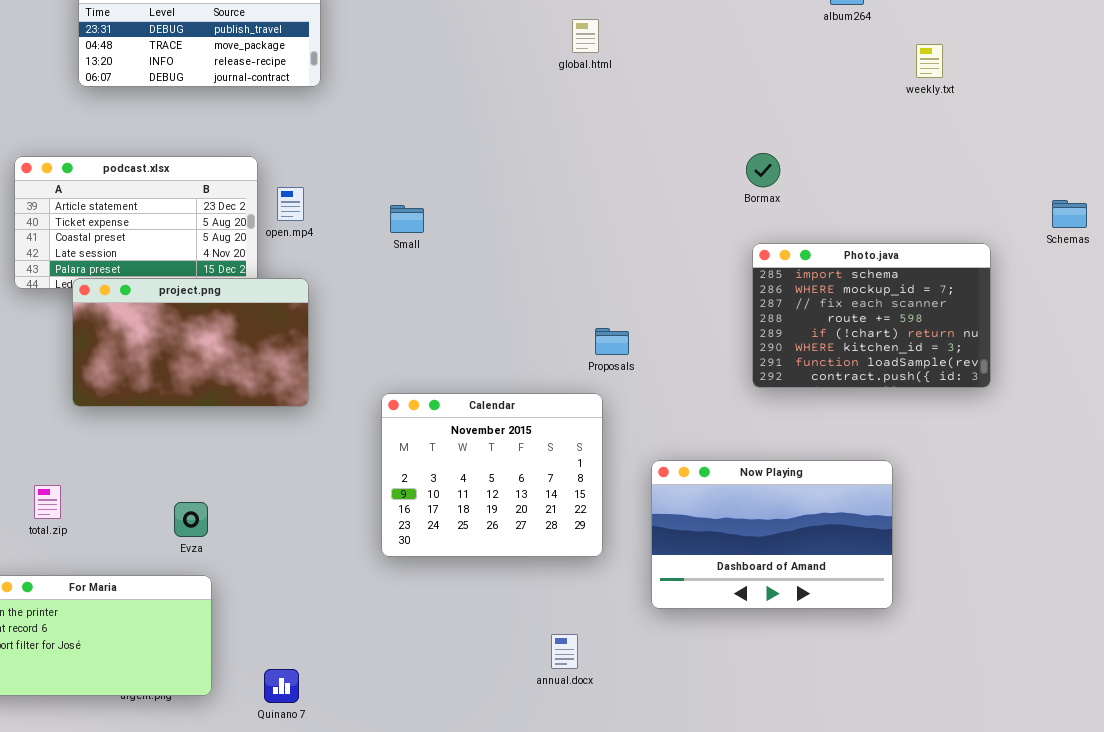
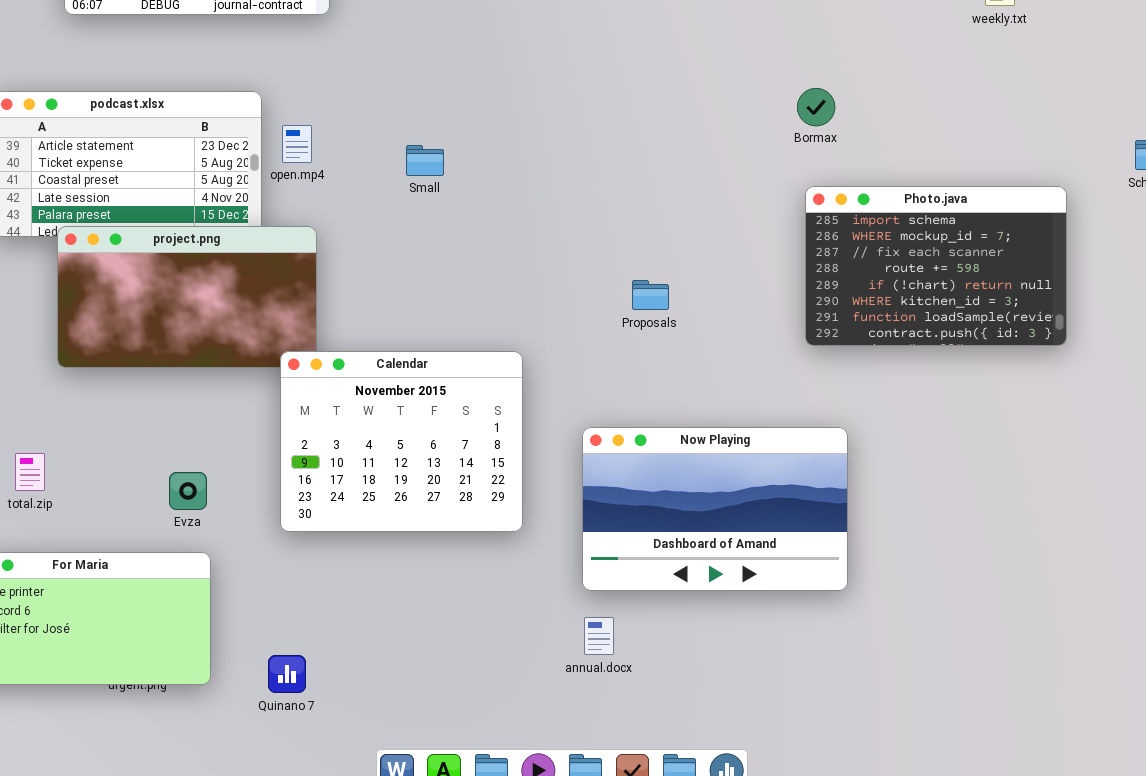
Calendar: [381,393,603,557] -> [280,351,523,532], moved
Now Playing: [651,460,893,609] -> [582,427,848,591], moved

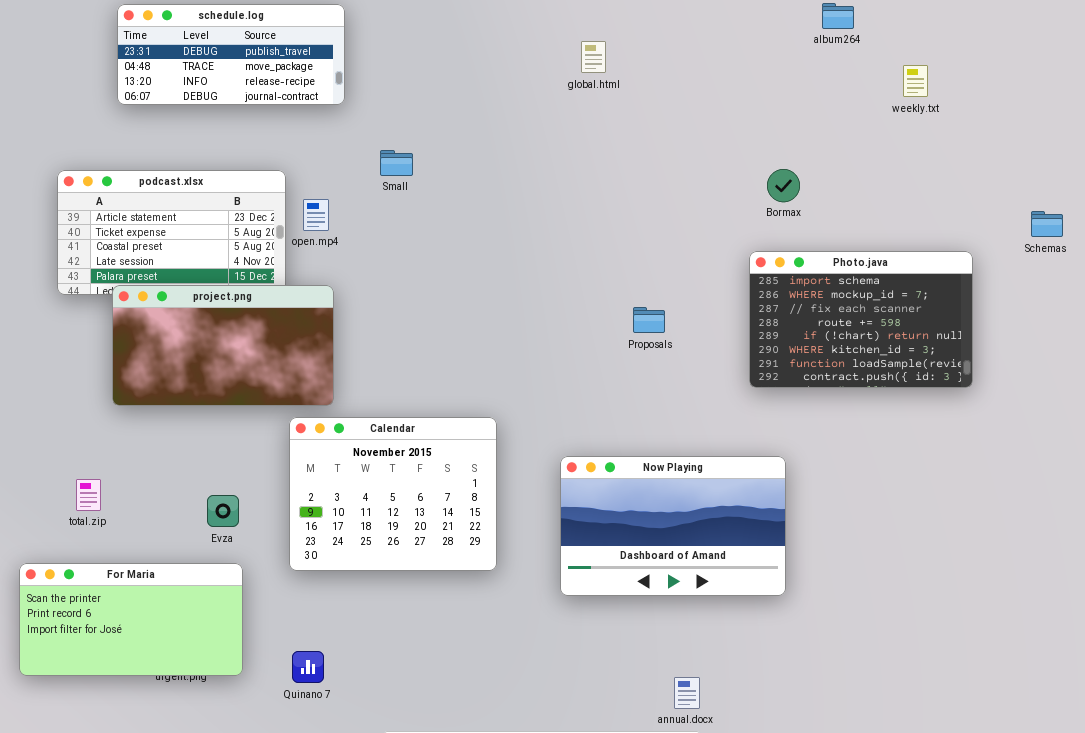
Bormax: [797,88,835,126] -> [767,169,800,202], moved
Small: [406,145,444,176] -> [380,150,413,176], moved
Proposals: [632,280,669,310] -> [633,307,665,333], moved
Calendar: [280,351,523,532] -> [289,417,497,571], moved
annual.docx: [584,617,614,655] -> [674,677,700,709], moved

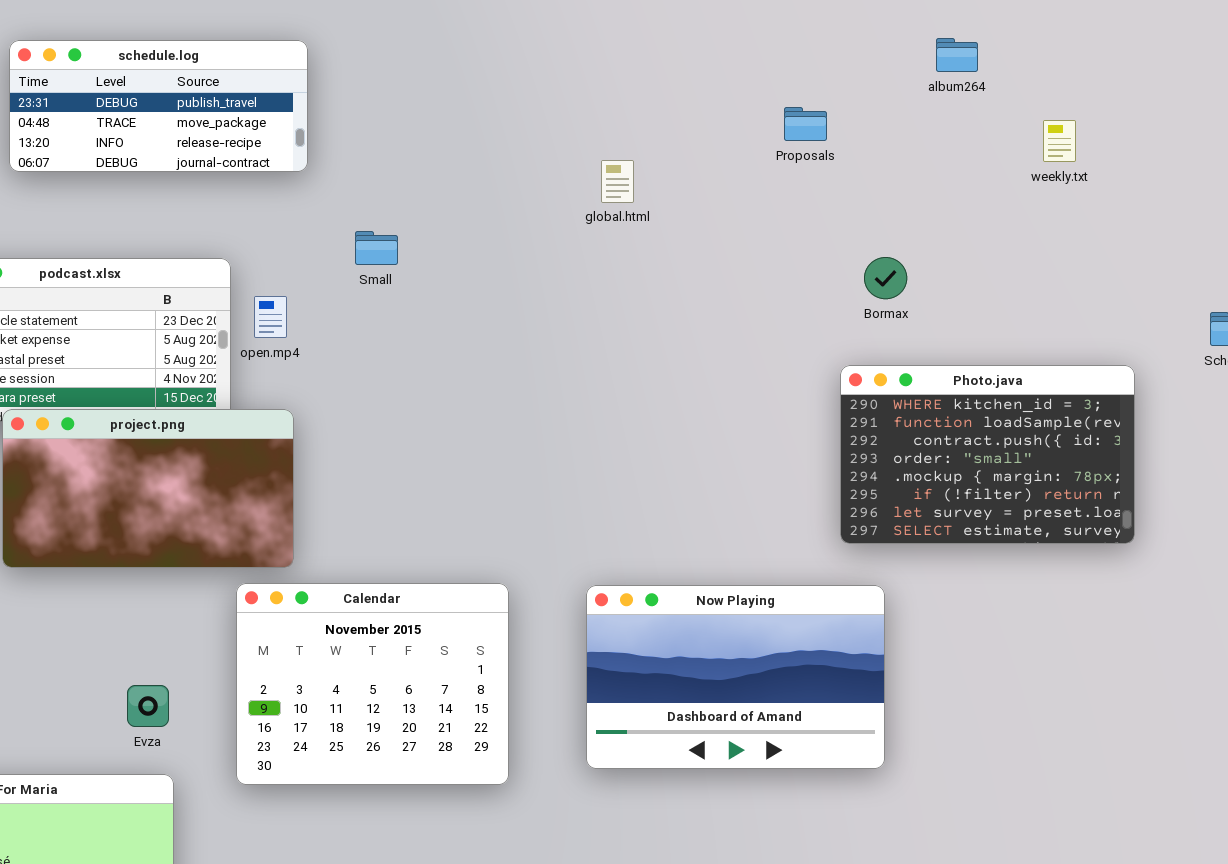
global.html: [581,41,606,73] -> [601,160,634,203], moved
Photo.java: [749,251,973,388] -> [840,365,1135,544], scrolled down 5 rows
Proposals: [633,307,665,333] -> [784,107,827,141], moved
Now Playing: [560,456,786,596] -> [586,585,885,769], moved

